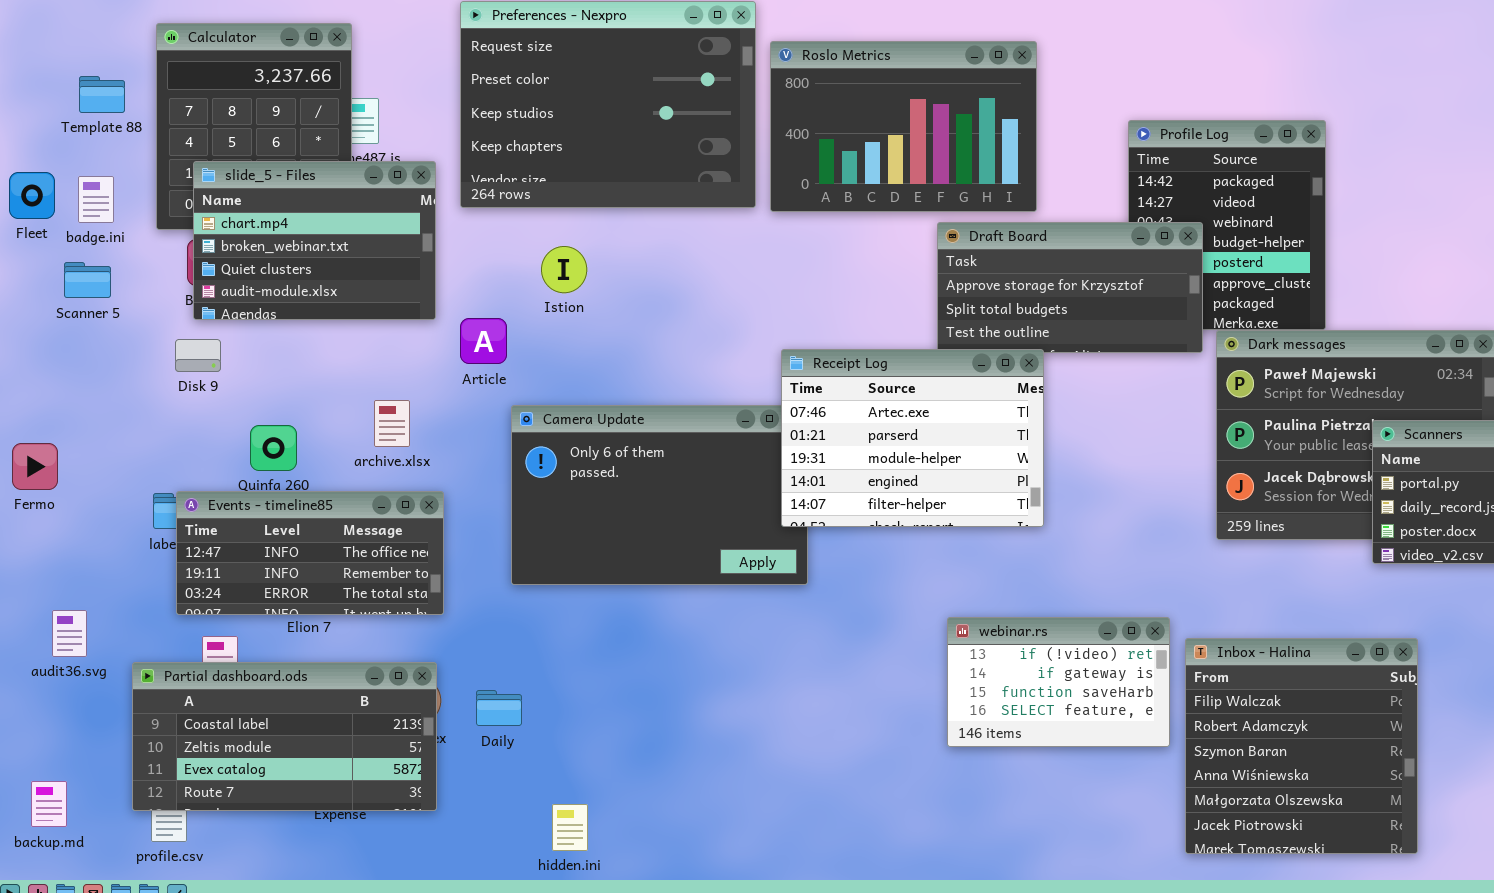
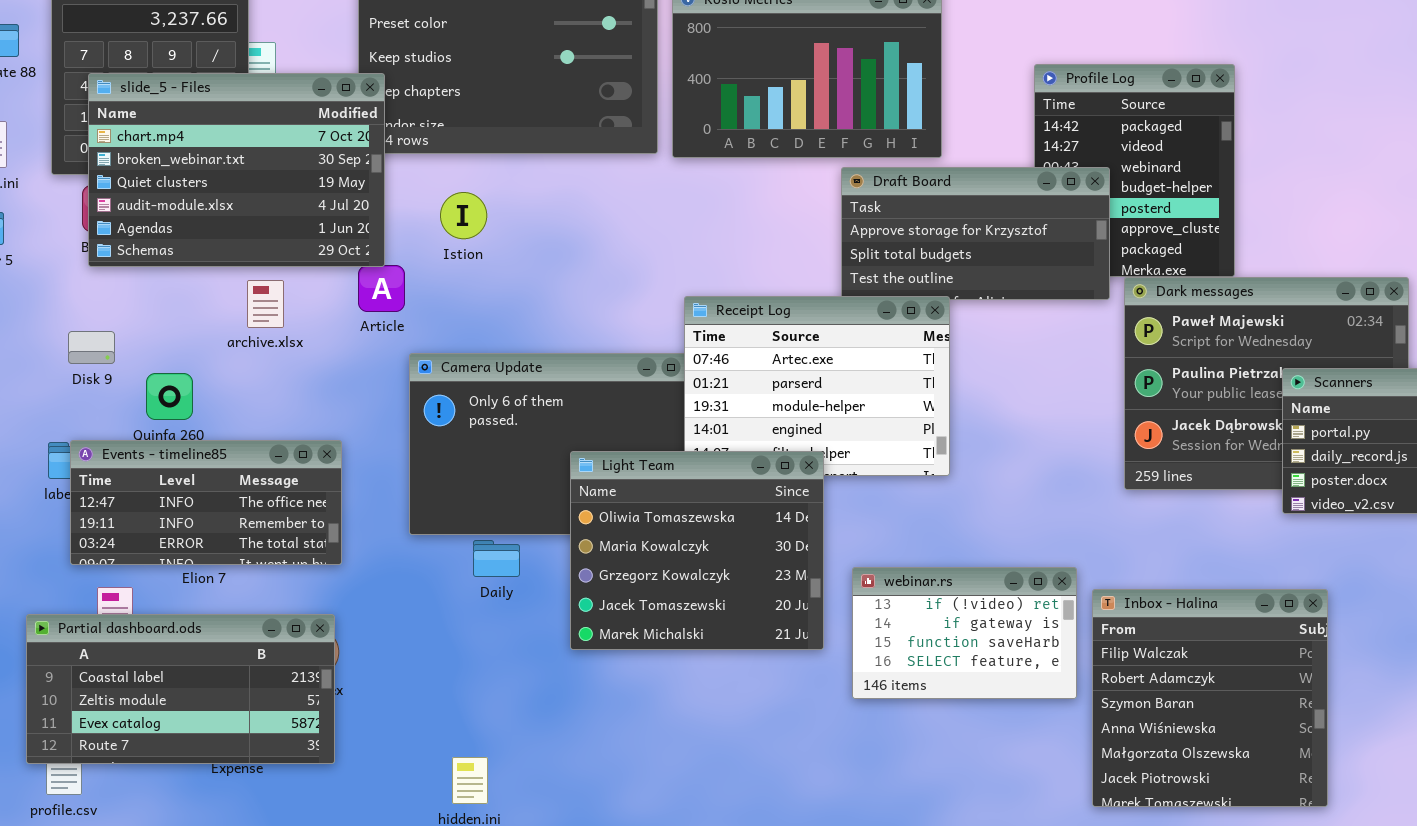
slide_5 - Files: [193,161,436,320] -> [88,73,385,267], resized
Disk 9: [175,339,221,372] -> [68,331,115,364], moved
archive.xlsx: [374,400,410,447] -> [247,280,284,328], moved
Light Team: none -> [570,451,824,650], opened
Daily: [476,690,522,726] -> [473,540,520,577], moved

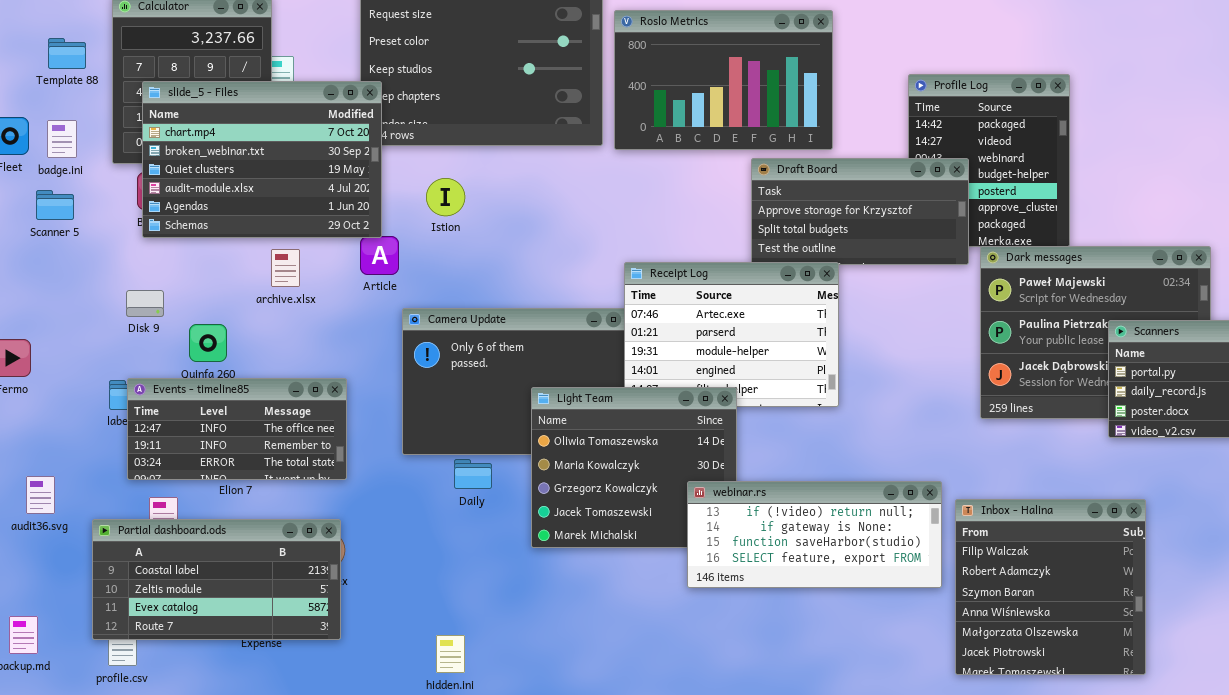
webinar.rs: [852,567,1077,699] -> [687,481,942,588], resized

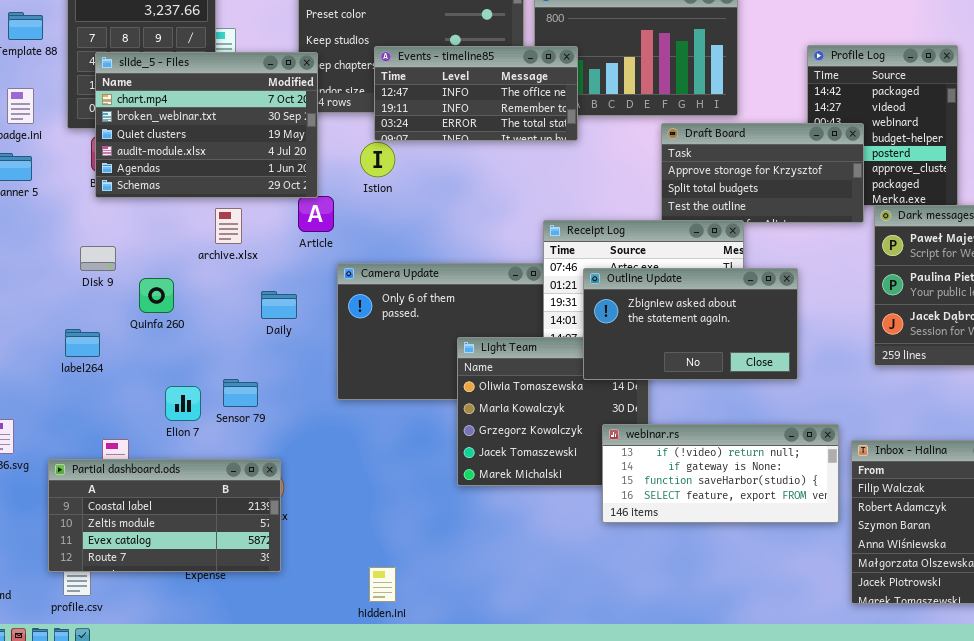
Outline Update: none -> [583,268,798,380], opened
Events - timeline85: [127,378,347,480] -> [374,46,578,141], moved
Daily: [454,459,492,489] -> [261,291,297,319], moved

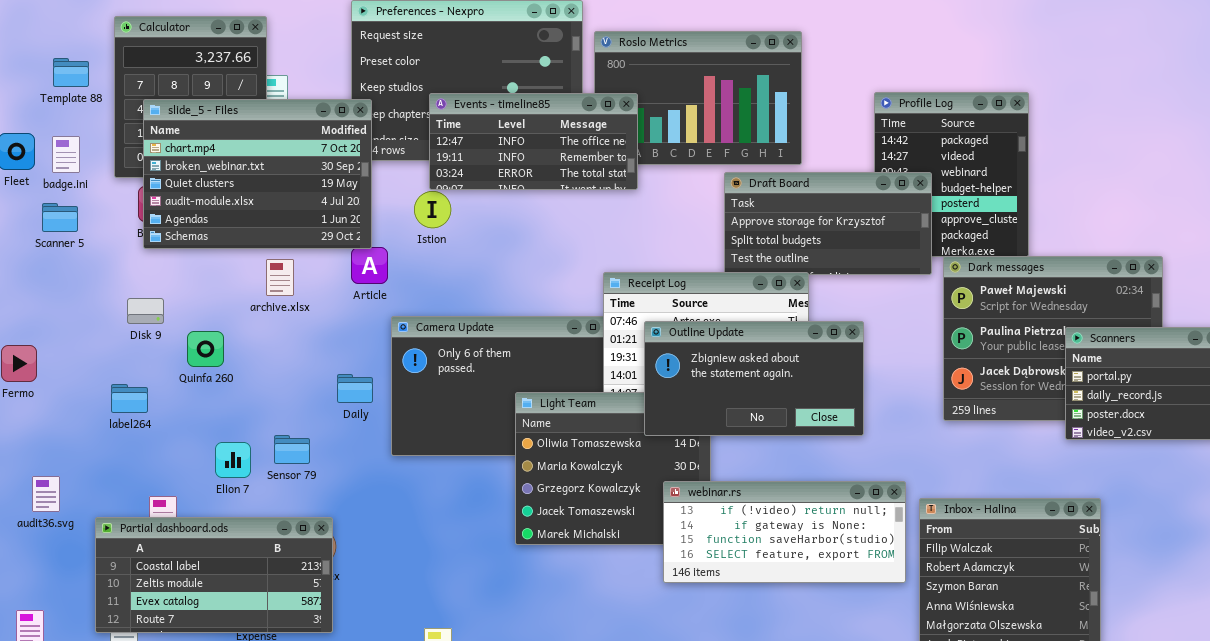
Daily: [261,291,297,319] -> [337,374,373,403], moved

